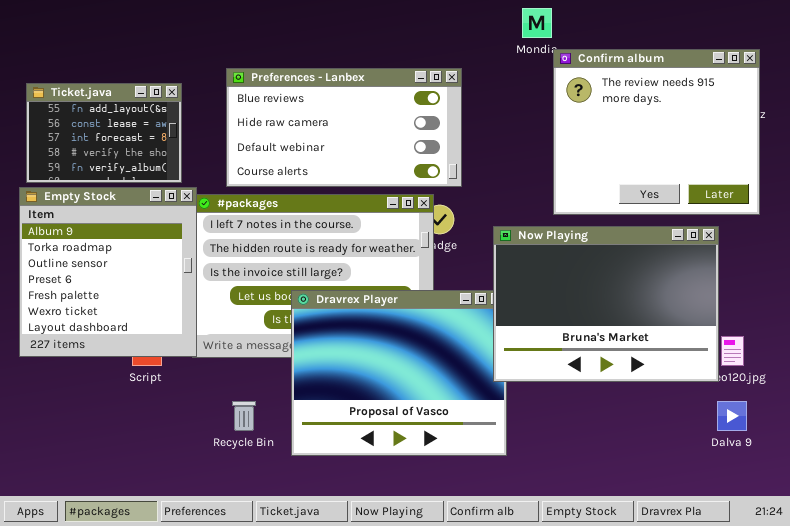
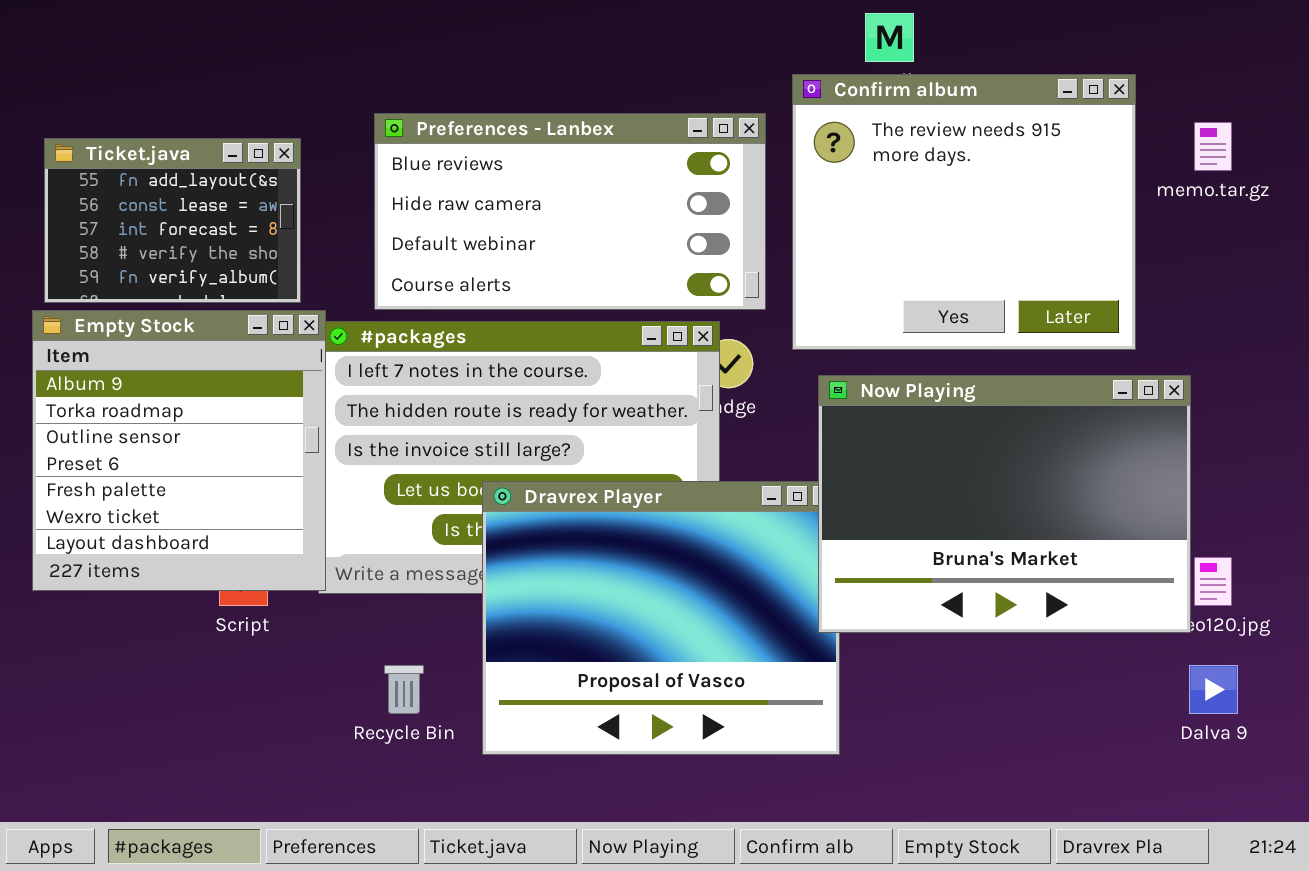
Confirm album: [553,49,760,215] -> [792,74,1136,350], moved

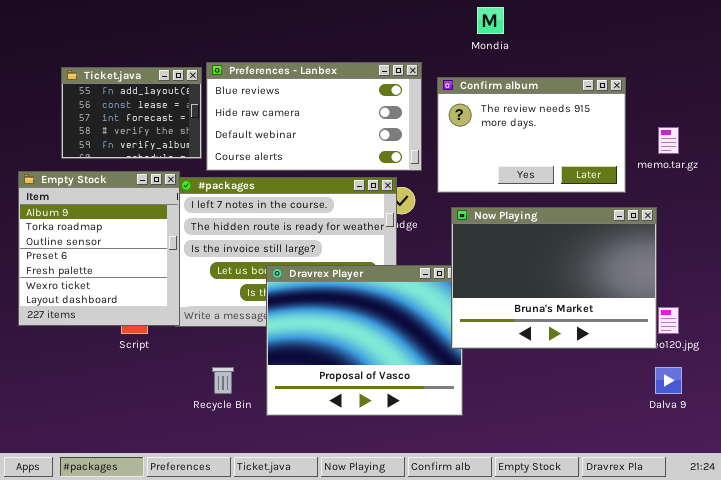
Confirm album: [792,74,1136,350] -> [437,77,626,193], resized
memo.tar.gz: [1194,122,1232,171] -> [658,127,679,154], moved
Ticket.java: [44,138,301,303] -> [61,67,202,159], moved

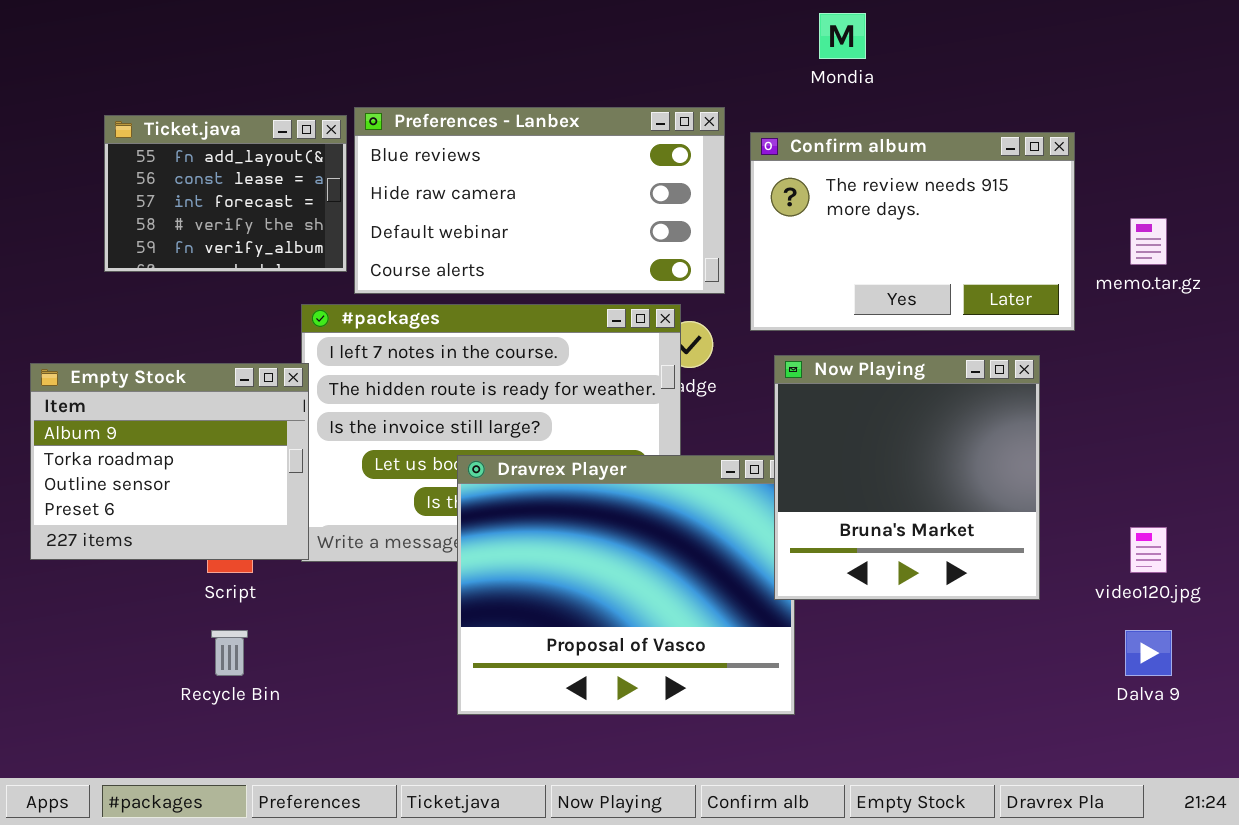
Empty Stock: [18,171,180,326] -> [30,363,309,560], resized
Now Playing: [451,207,657,349] -> [774,355,1040,600], resized
Recycle Bin: [212,367,234,394] -> [211,630,248,676], moved

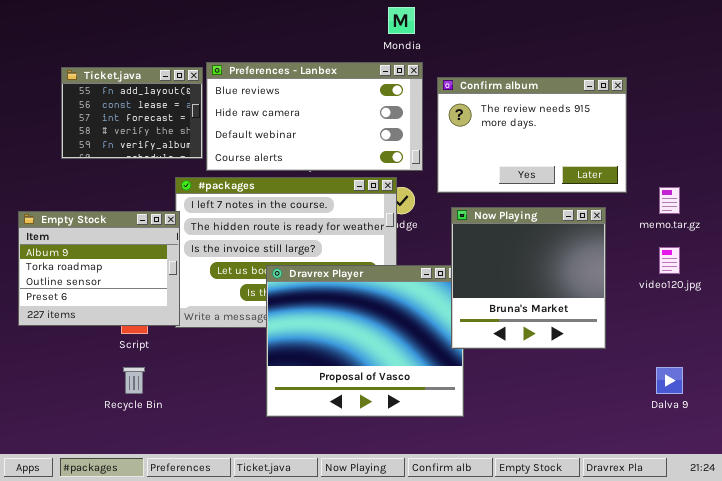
Mondia: [819,13,866,59] -> [388,7,415,34], moved
memo.tar.gz: [1130,218,1167,265] -> [659,187,680,214], moved
video120.jpg: [1130,527,1167,573] -> [659,247,680,274], moved

